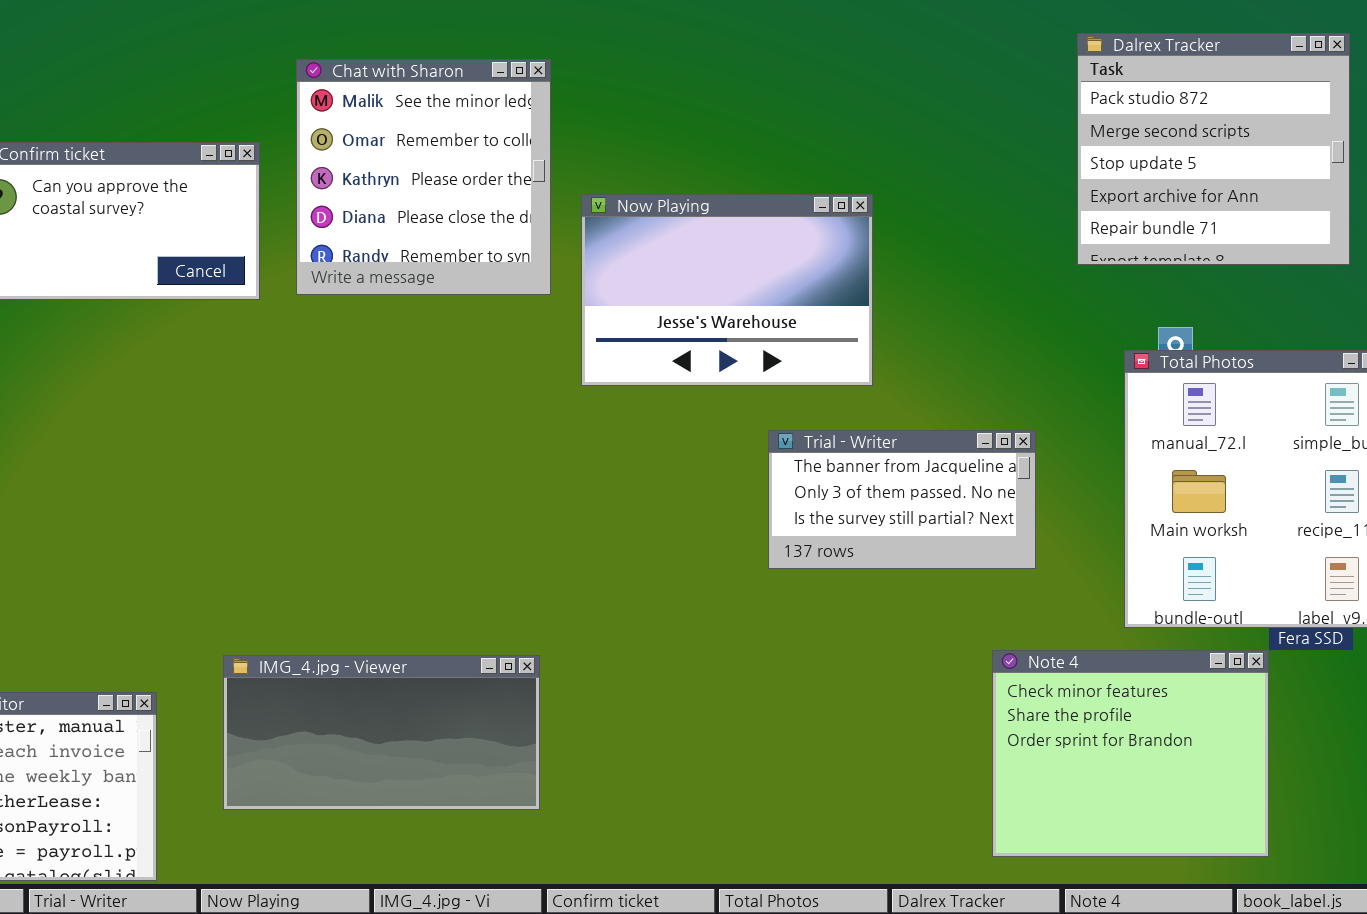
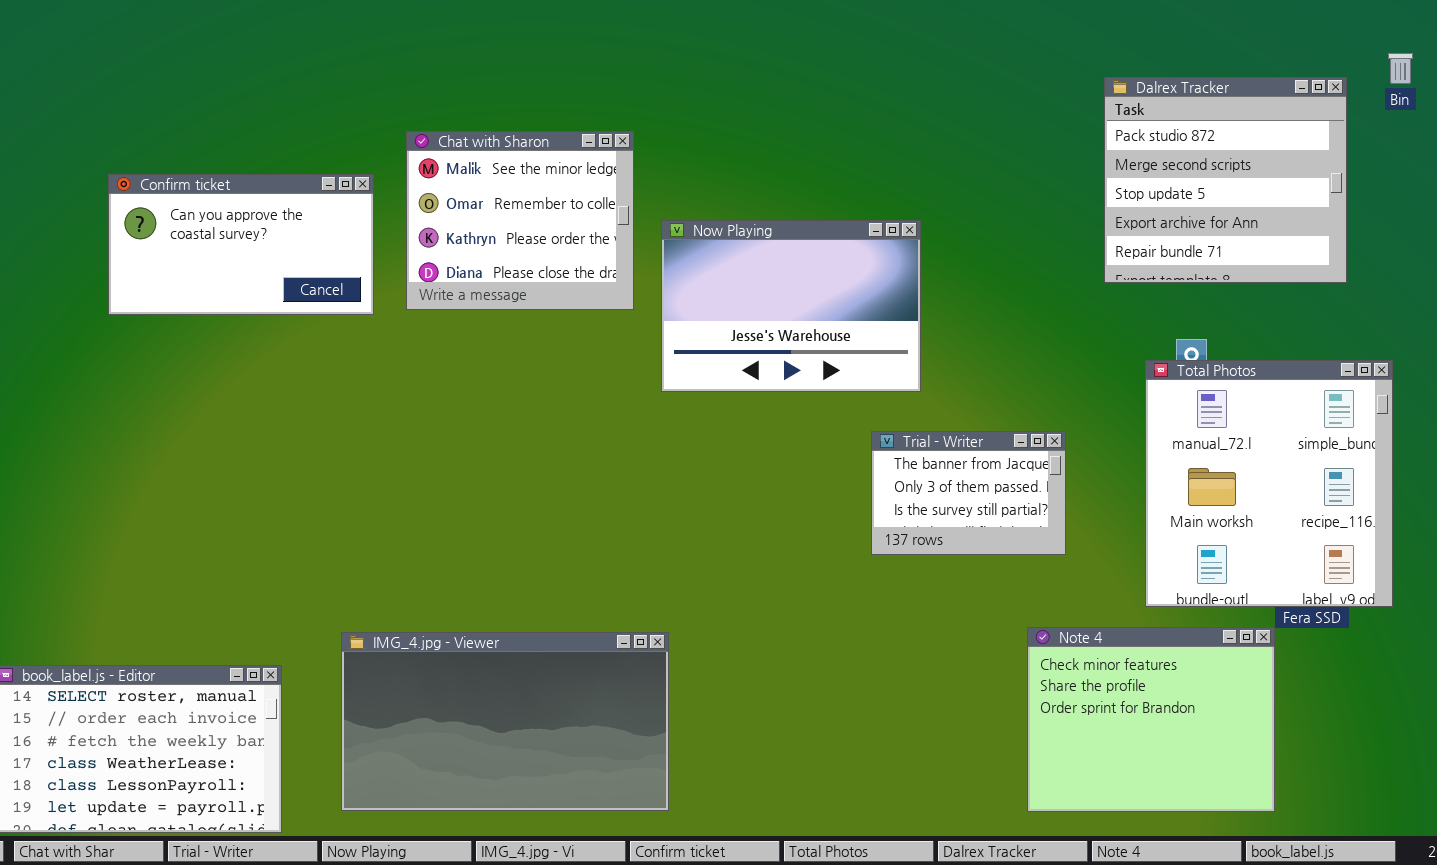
Chat with Sharon: [296,59,551,295] -> [406,131,634,310], resized
Trial - Writer: [768,430,1036,569] -> [871,431,1066,555], resized
IMG_4.jpg - Viewer: [223,655,540,810] -> [341,632,669,811], resized

